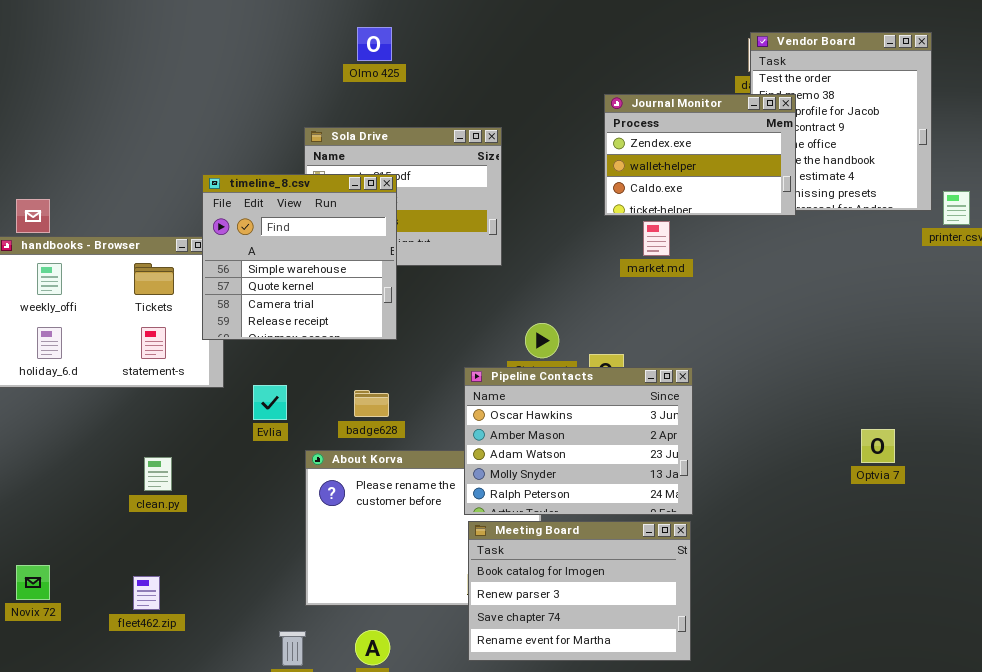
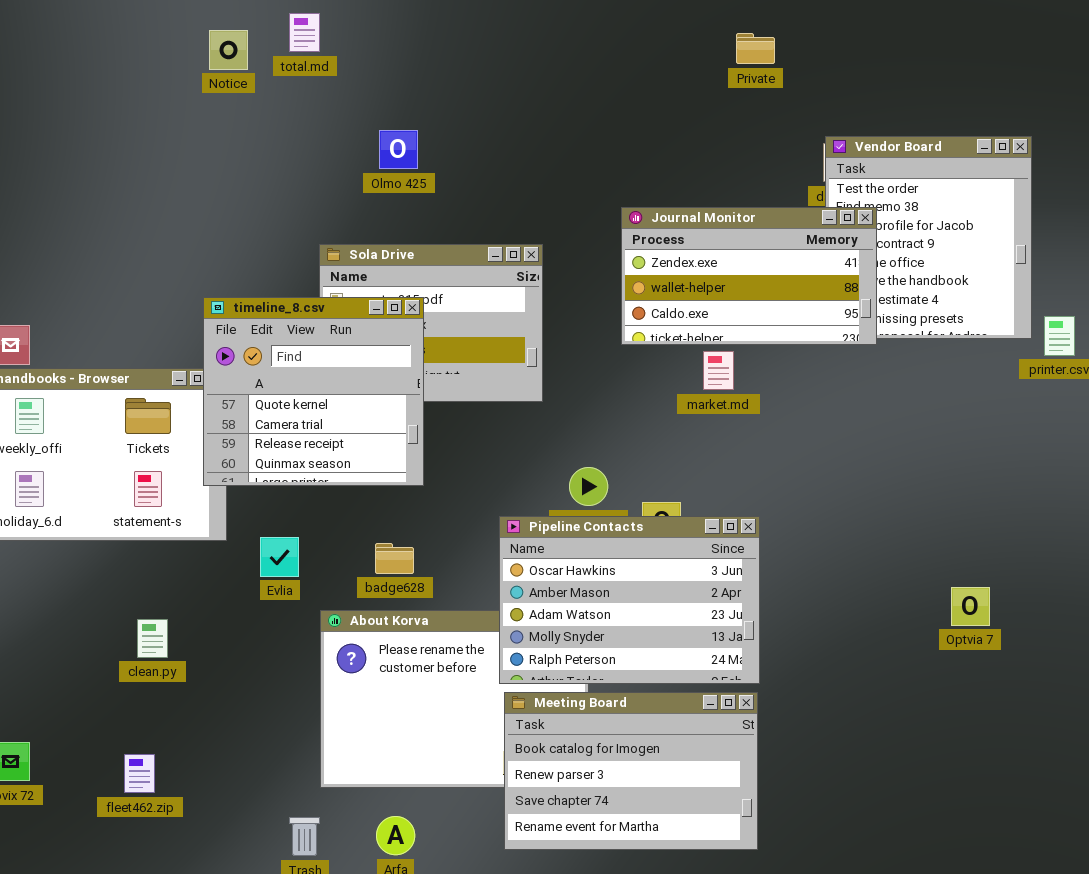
Journal Monitor: [604,94,796,216] -> [621,207,877,345], resized
timeline_8.csv: [202,174,397,340] -> [203,297,424,486], scrolled down 1 row

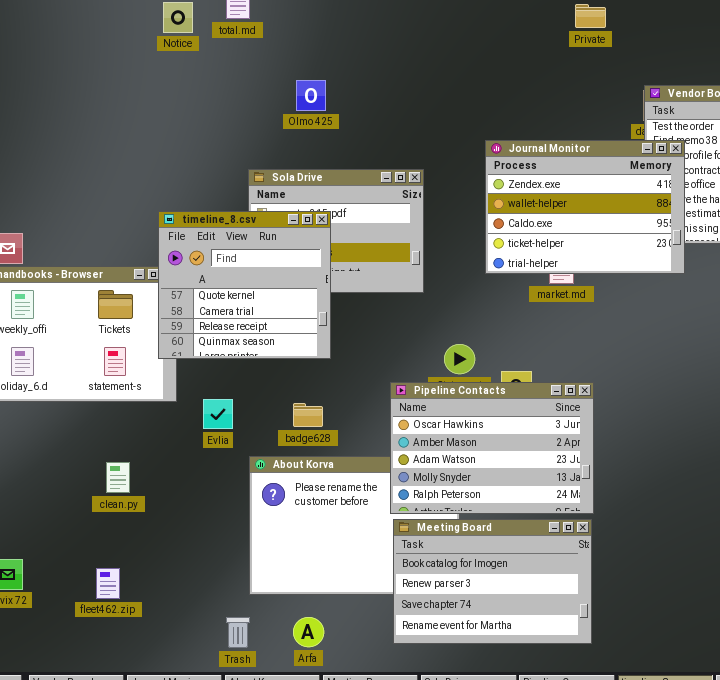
Journal Monitor: [621,207,877,345] -> [485,140,685,274], resized

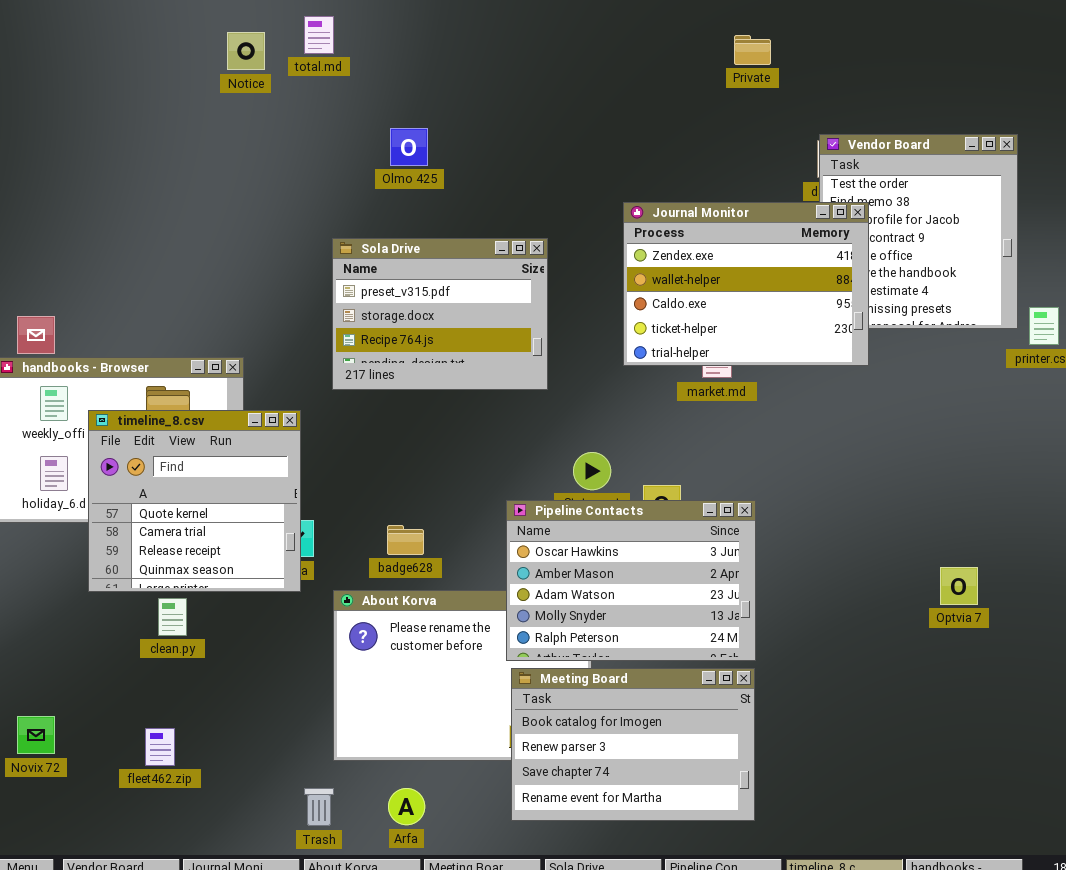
timeline_8.csv: [158,211,331,359] -> [88,410,301,592], moved

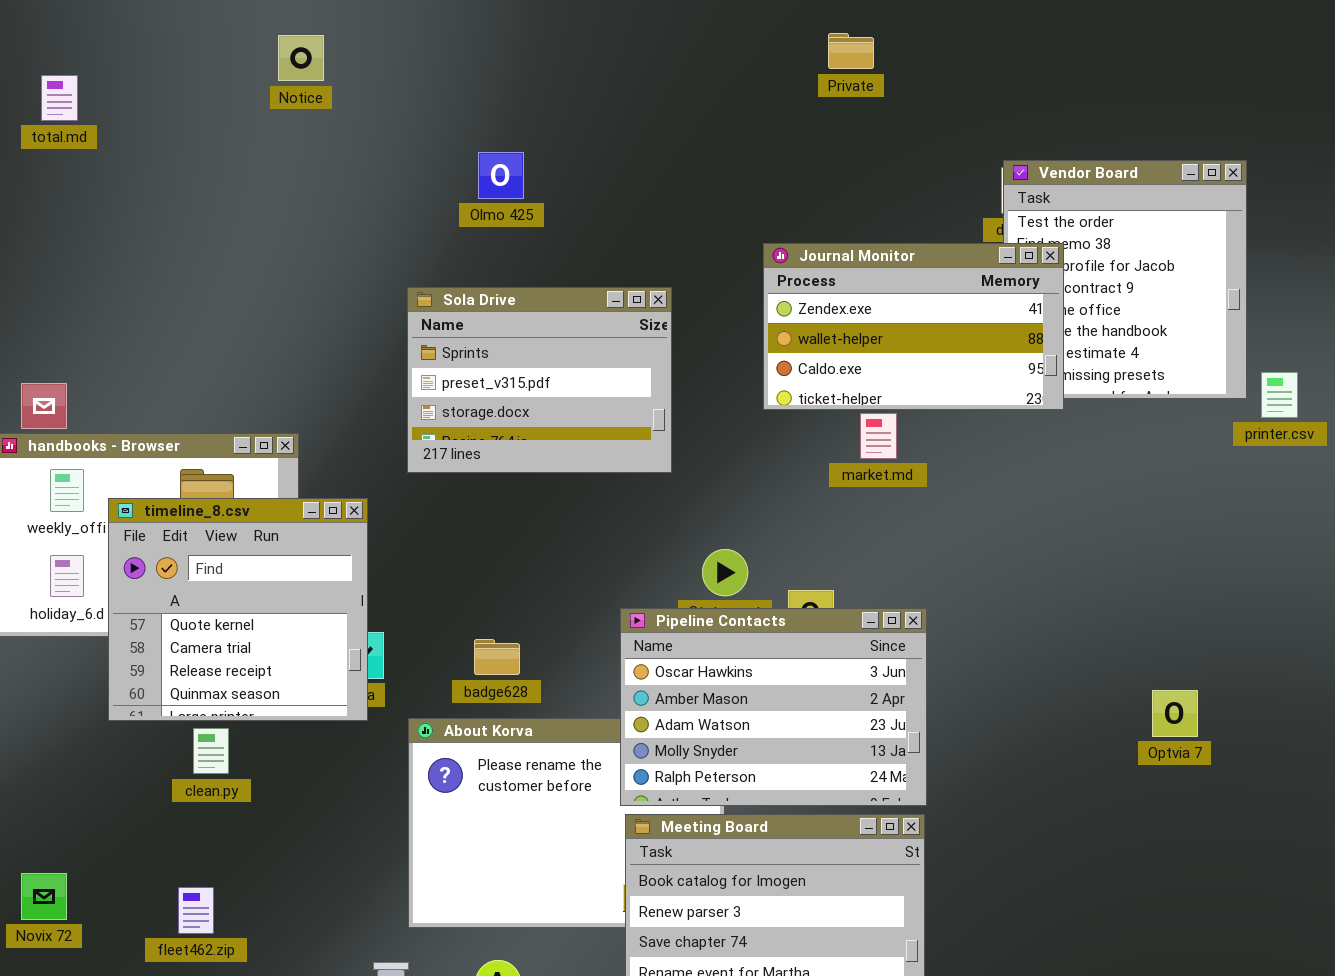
total.md: [304,16,334,54] -> [41,75,78,121], moved
Private: [734,35,771,65] -> [828,33,874,69], moved
Journal Monitor: [623,202,869,366] -> [763,243,1064,410], resized
Sola Drive: [332,238,548,390] -> [407,287,672,473], scrolled up 1 row

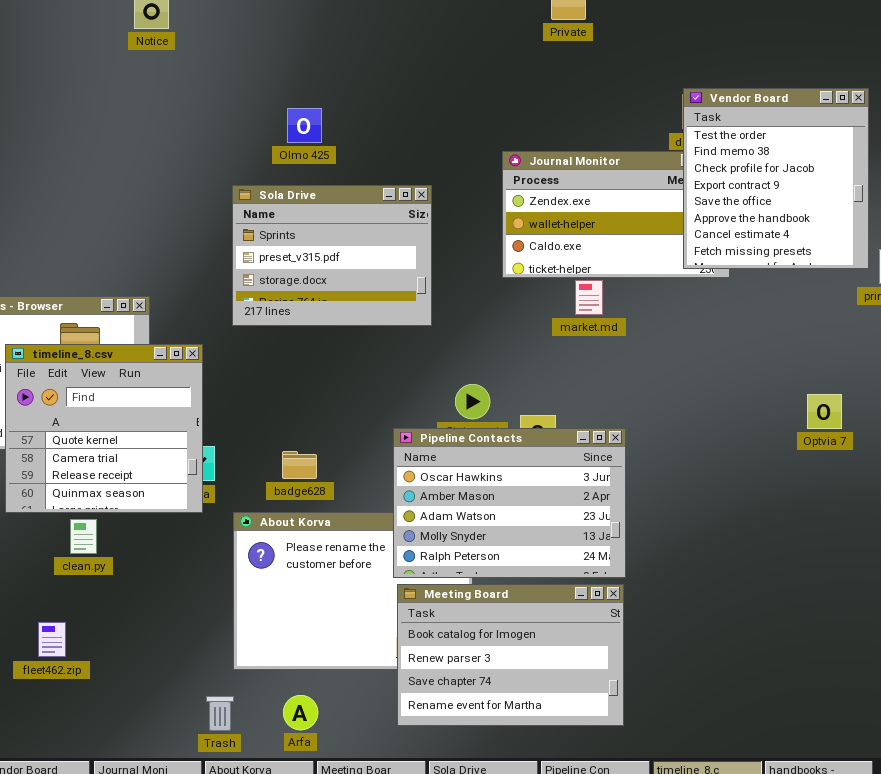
Olmo 425: [478,152,524,199] -> [287,108,322,143], moved
Vendor Board: [1003,160,1247,399] -> [683,88,869,269], raised
Optvia 7: [1152,690,1198,737] -> [807,394,842,429], moved
fleet462.zip: [178,887,214,934] -> [38,622,66,657], moved

